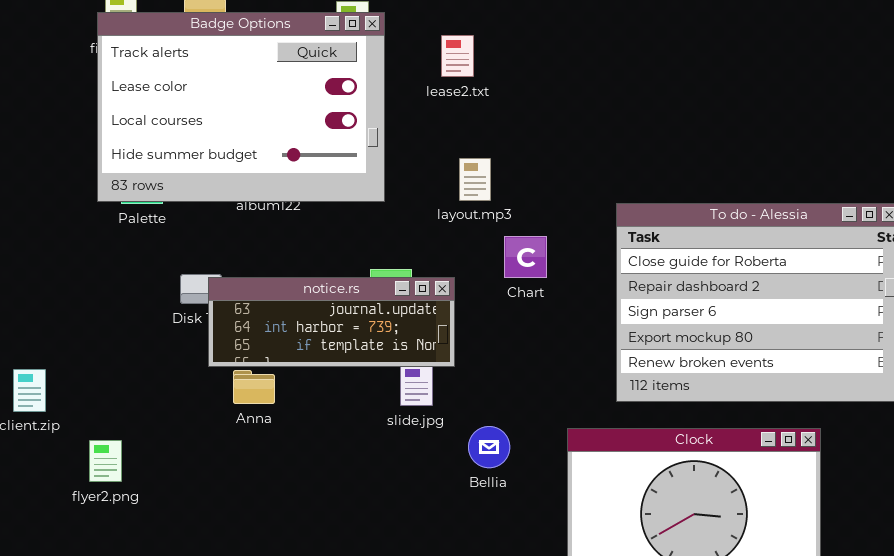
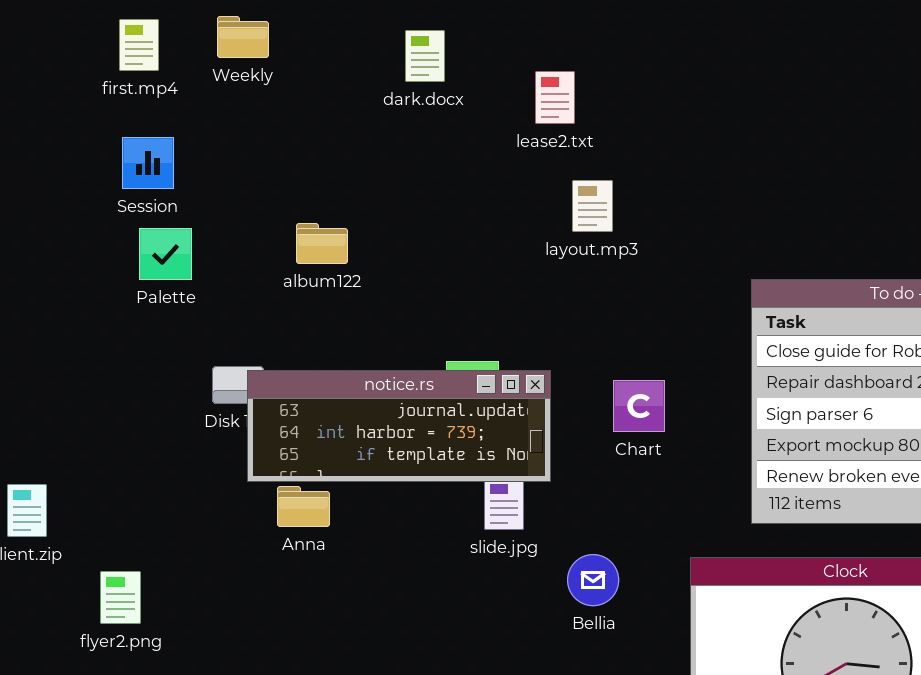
Badge Options: [97,12,385,202] -> none, closed
layout.mp3: [459,158,491,201] -> [572,180,613,232], moved
Chart: [504,236,547,278] -> [613,380,665,432], moved

